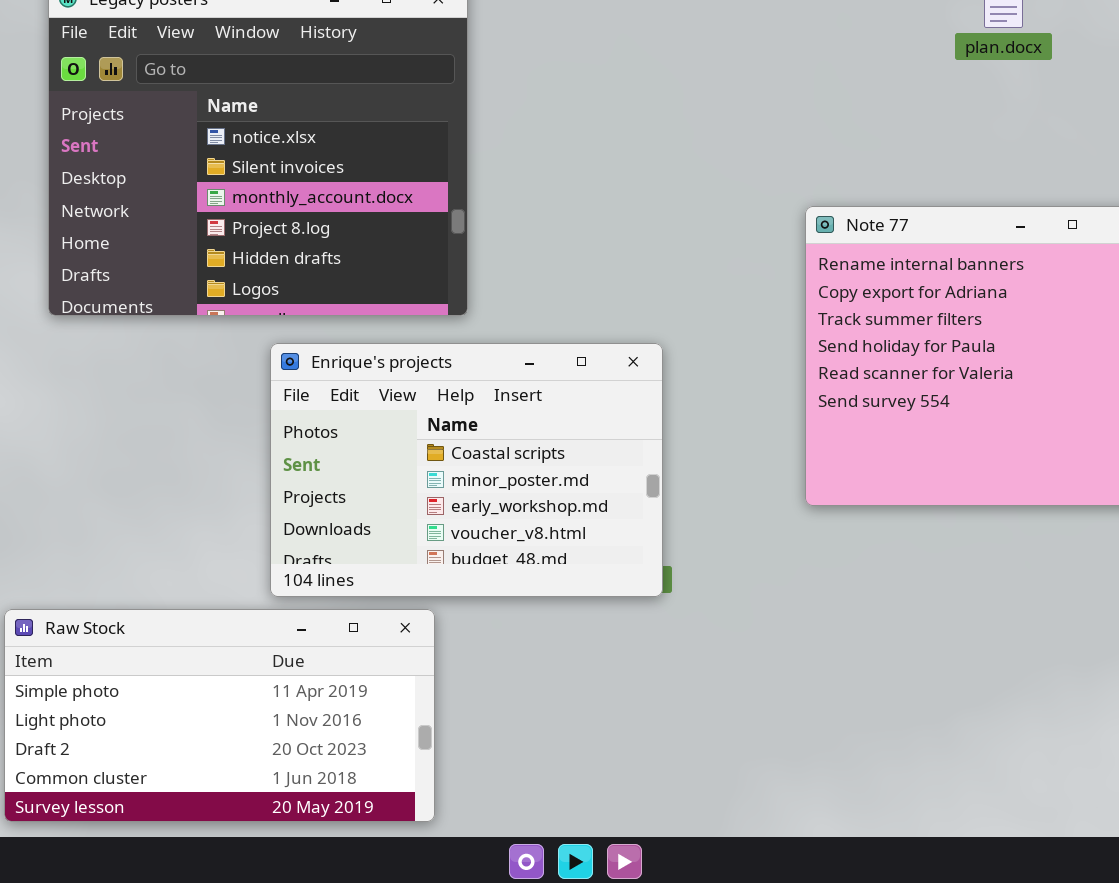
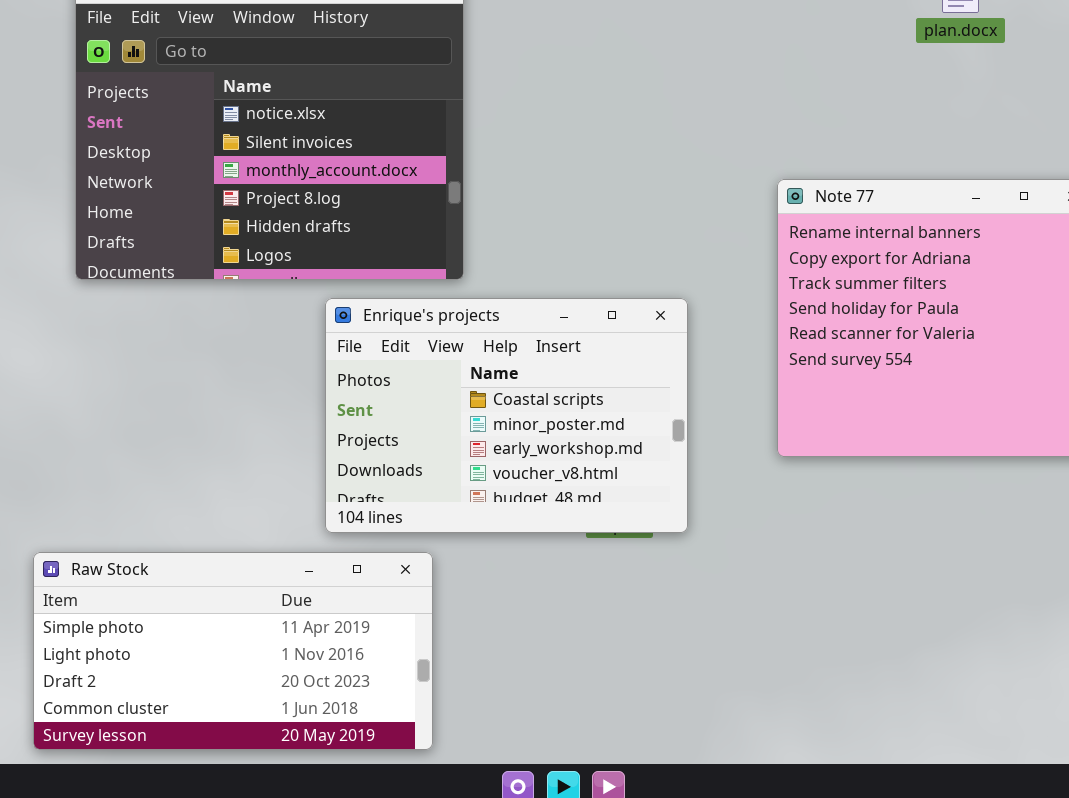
Enrique's projects: [270,343,663,597] -> [325,298,688,533], moved

